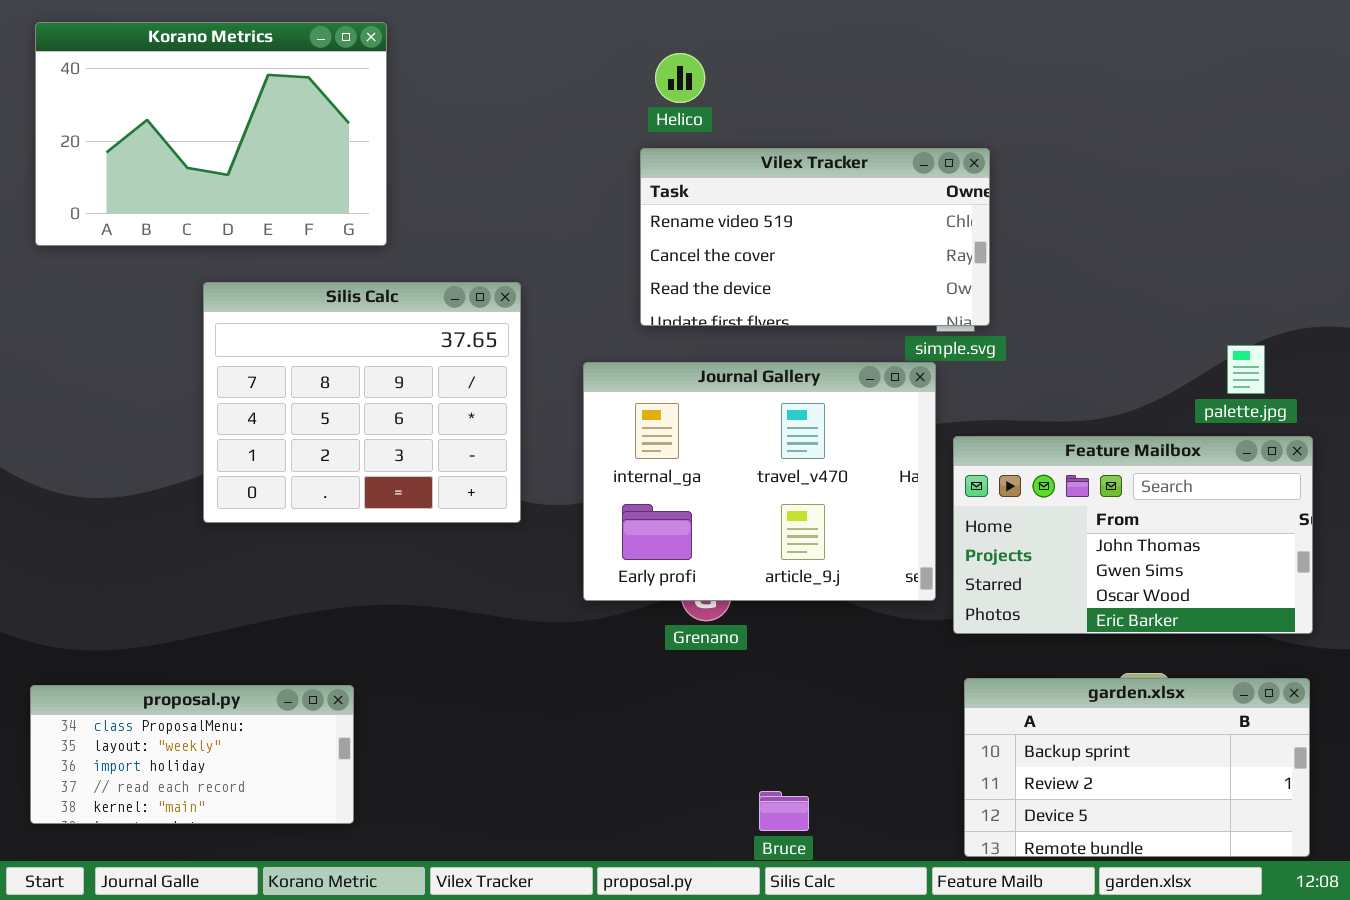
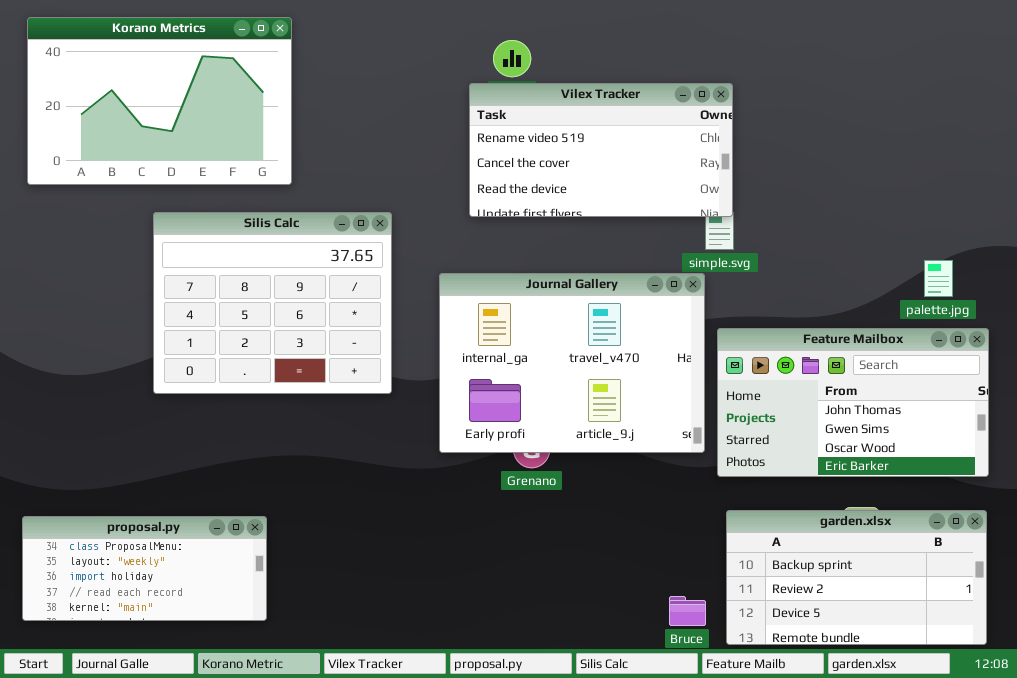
Vilex Tracker: [640,148,990,326] -> [469,83,733,217], moved
Bruce: [759,791,809,831] -> [669,596,706,626], moved

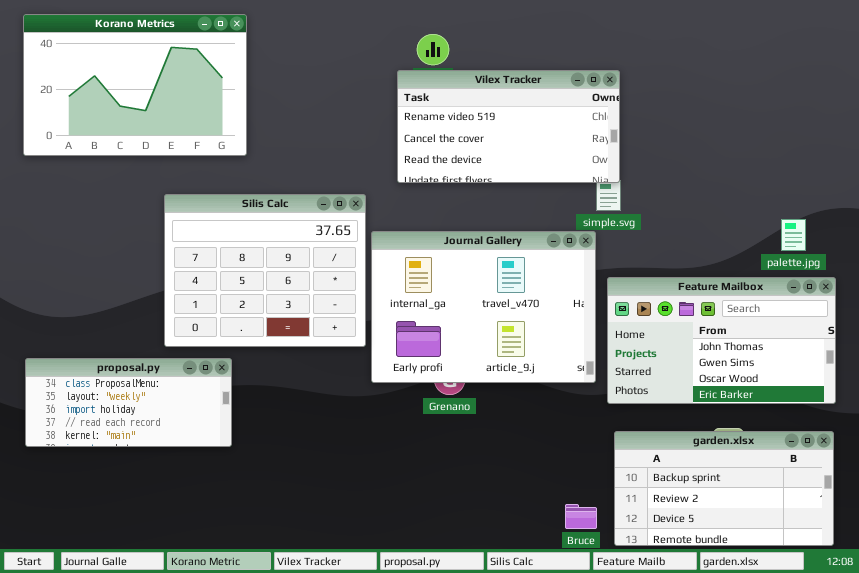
Silis Calc: [153,212,392,394] -> [164,194,366,347], moved
proposal.py: [22,516,267,621] -> [25,358,232,447], moved

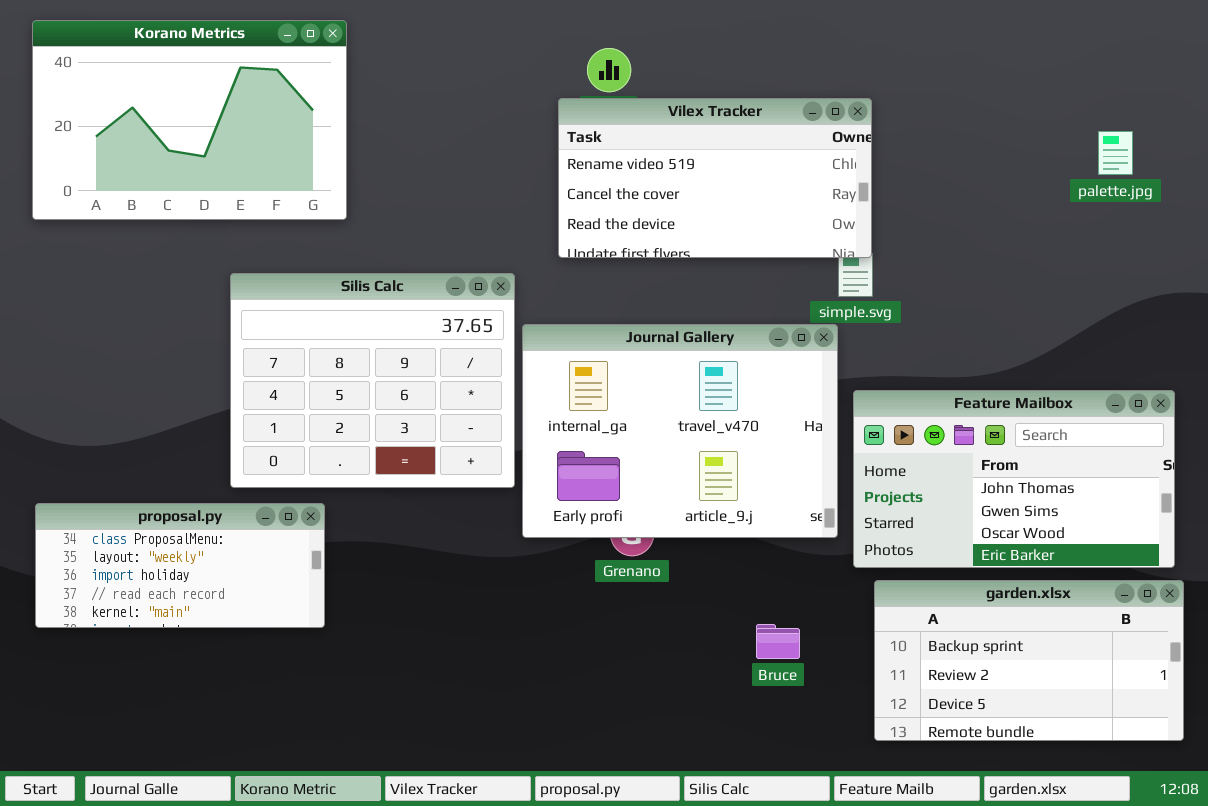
palette.jpg: [781,219,806,251] -> [1098,131,1133,175], moved
garden.xlsx: [614,431,834,546] -> [874,580,1184,741], moved
Bruce: [565,504,597,529] -> [756,624,800,659], moved

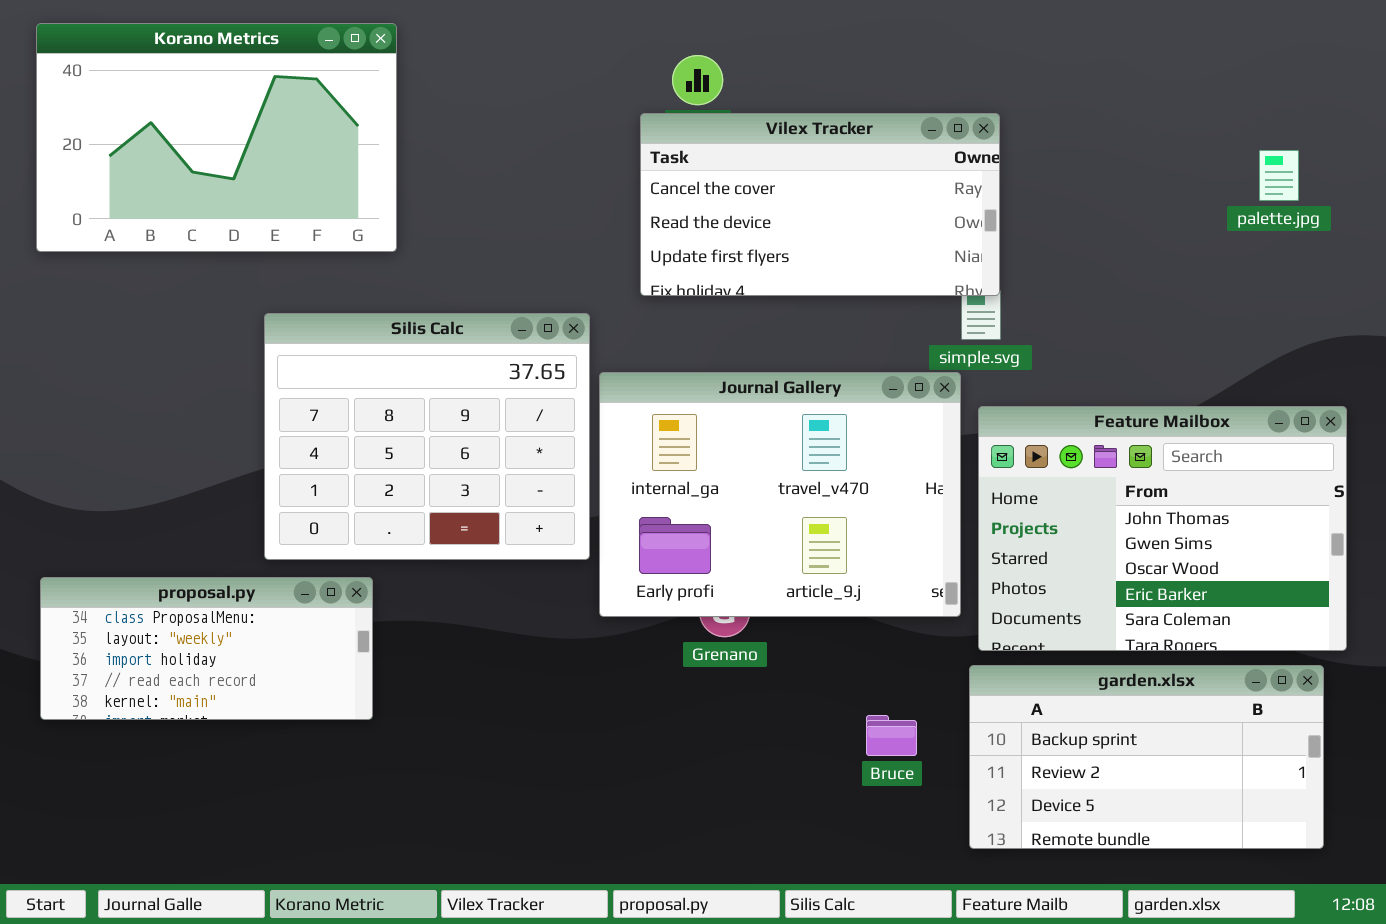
Vilex Tracker: [558,98,872,258] -> [640,113,1000,296], scrolled down 1 row
Feature Mailbox: [853,390,1175,568] -> [978,406,1347,651], resized
garden.xlsx: [874,580,1184,741] -> [969,665,1324,849], moved

